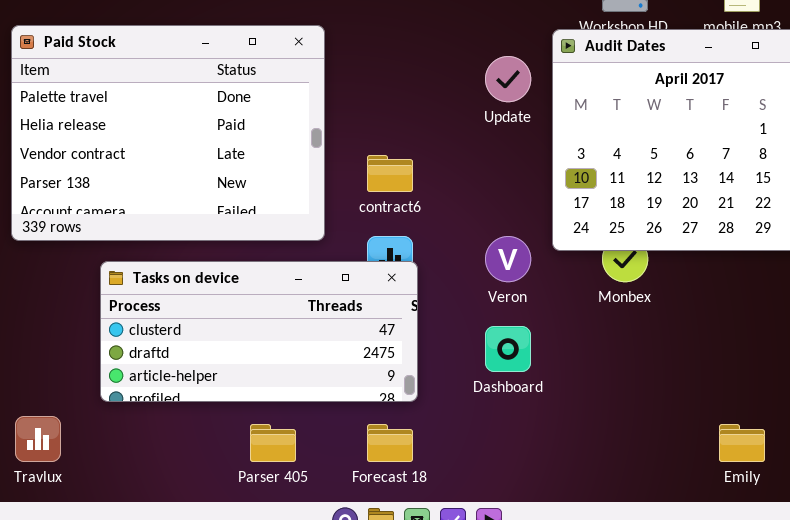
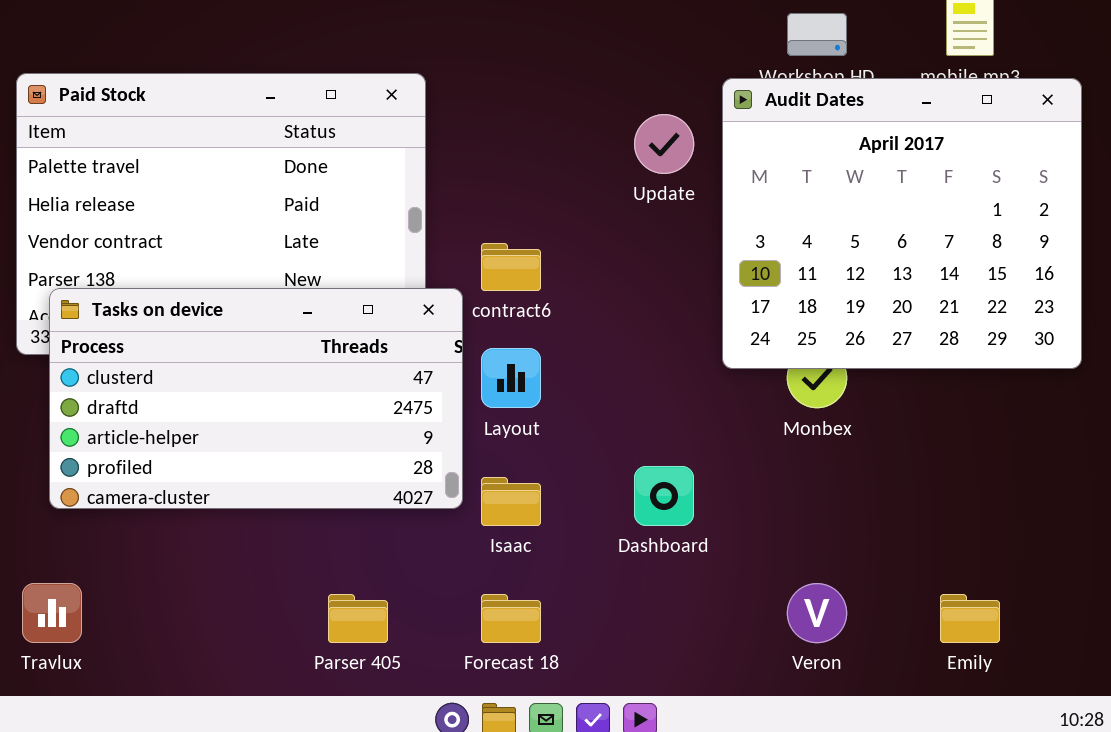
Veron: [485,236,531,282] -> [787,583,847,643], moved
Tasks on device: [100,261,418,402] -> [49,288,463,509], moved, resized

